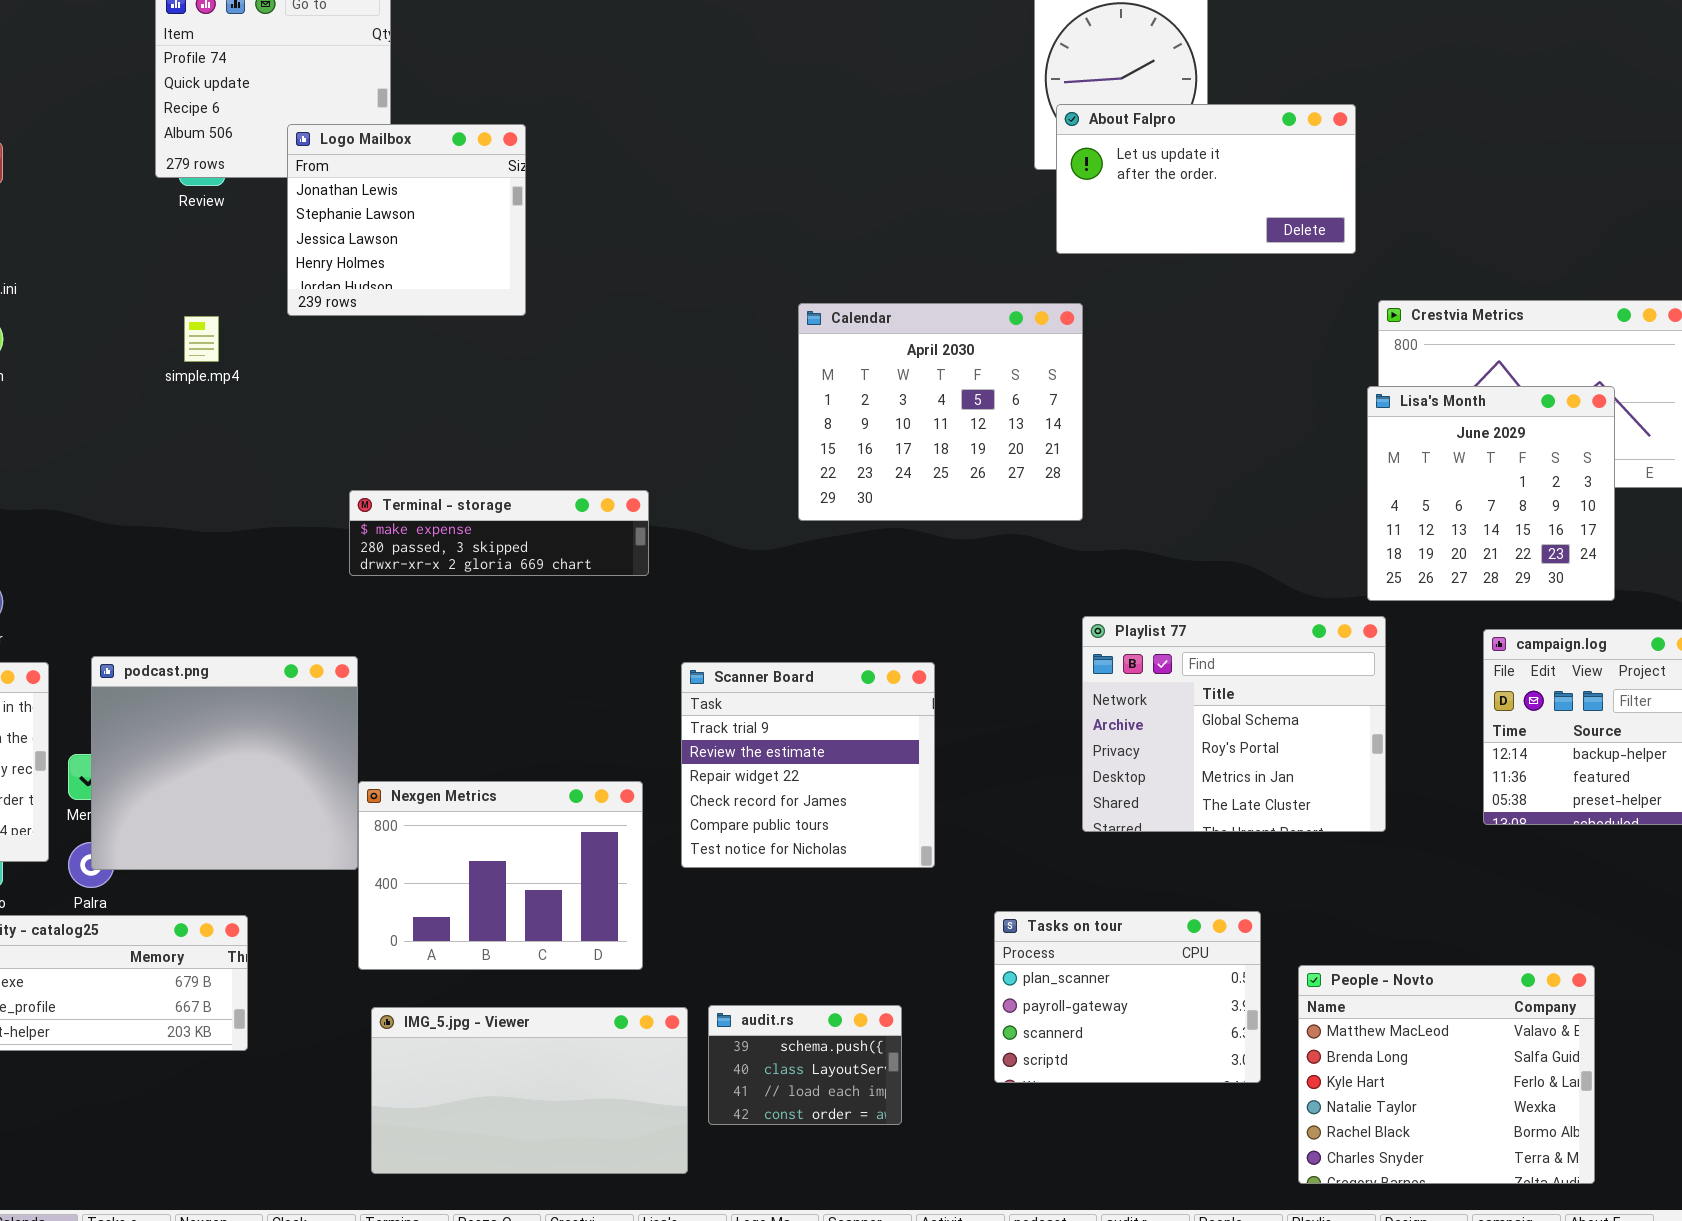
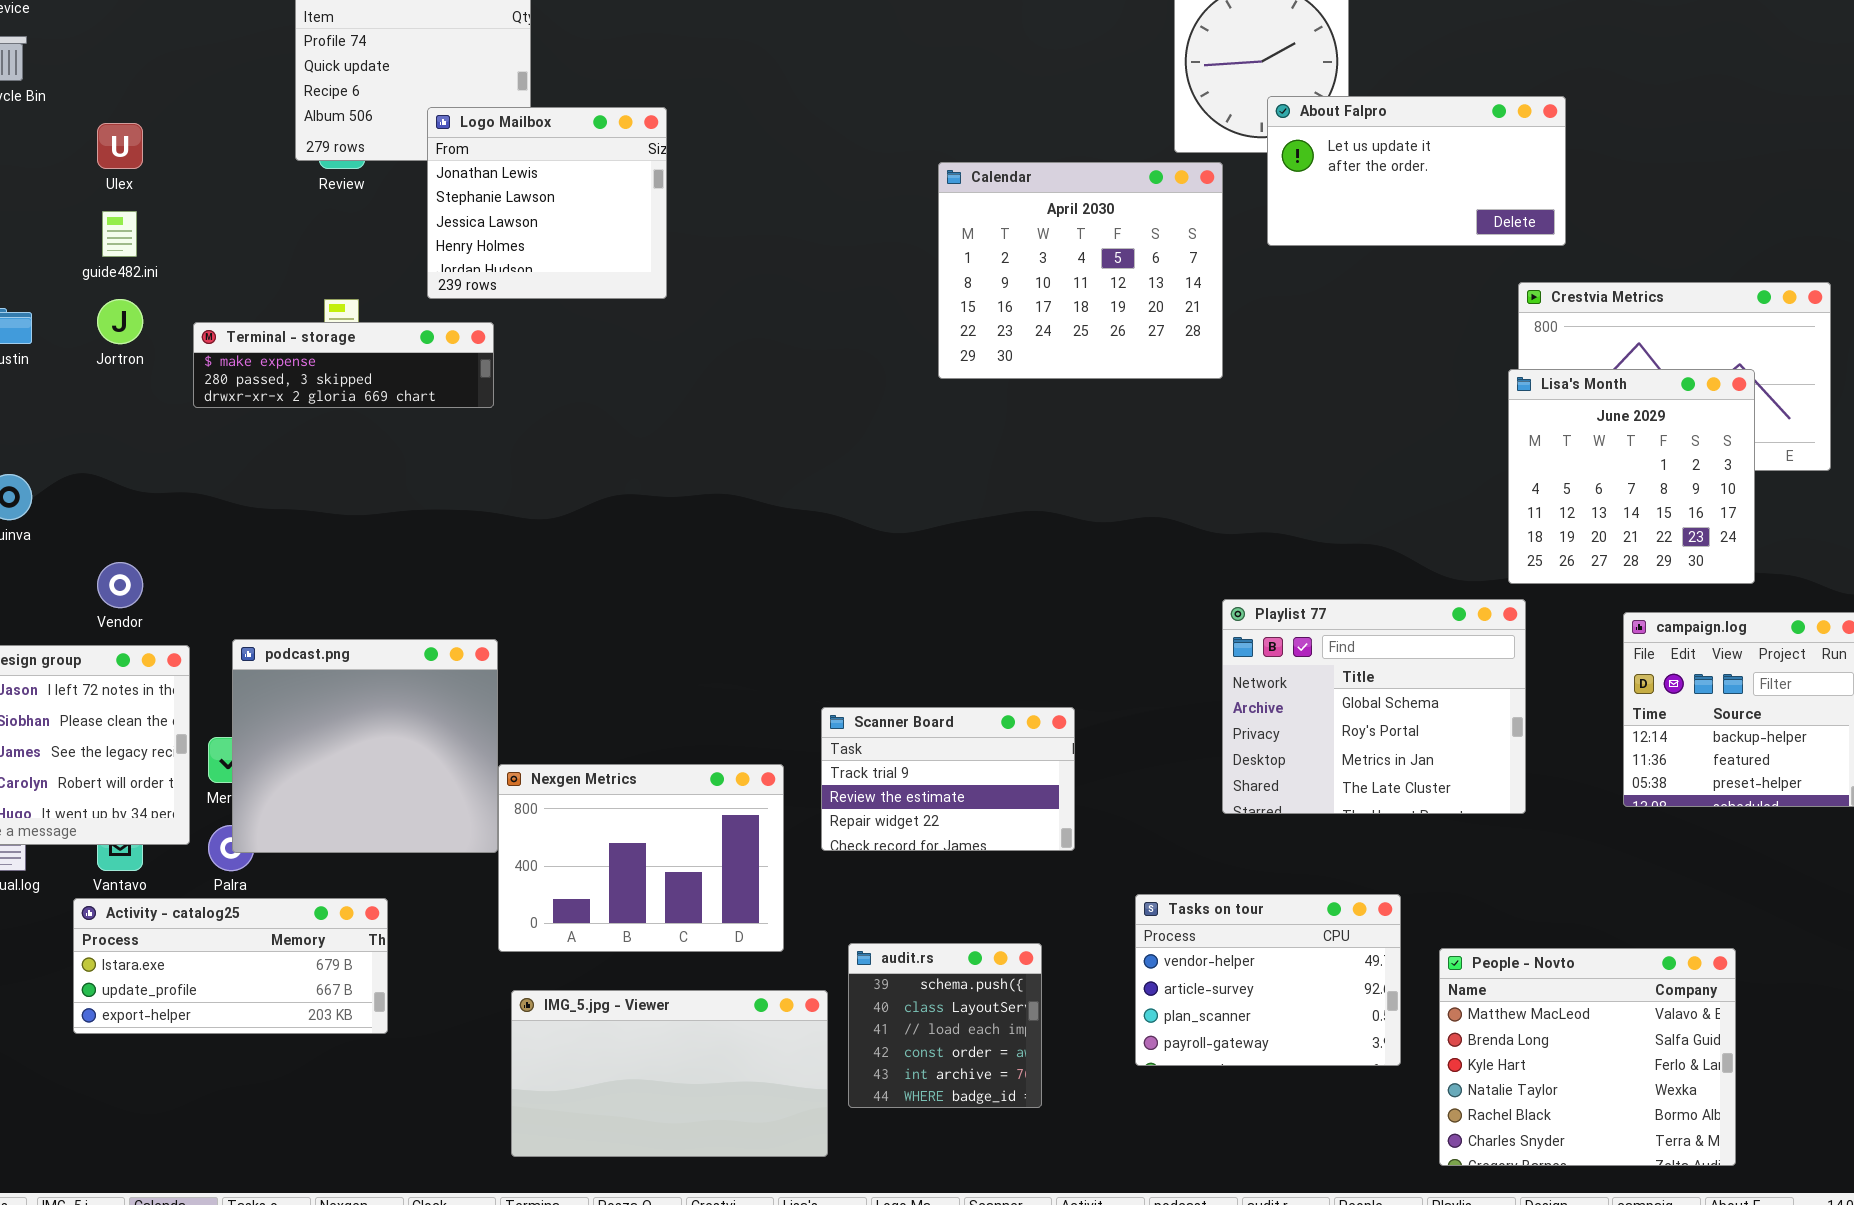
About Falpro: [1056,104,1356,254] -> [1267,96,1566,246], moved
Calendar: [798,303,1083,521] -> [938,162,1223,379], moved
Terminal - storage: [349,490,649,576] -> [193,322,494,408], moved
Scanner Board: [681,662,935,868] -> [821,707,1075,851], resized
Tasks on tour: [994,911,1261,1083] -> [1135,894,1401,1066], scrolled up 2 rows
audit.rs: [708,1005,902,1125] -> [848,943,1042,1108], resized

